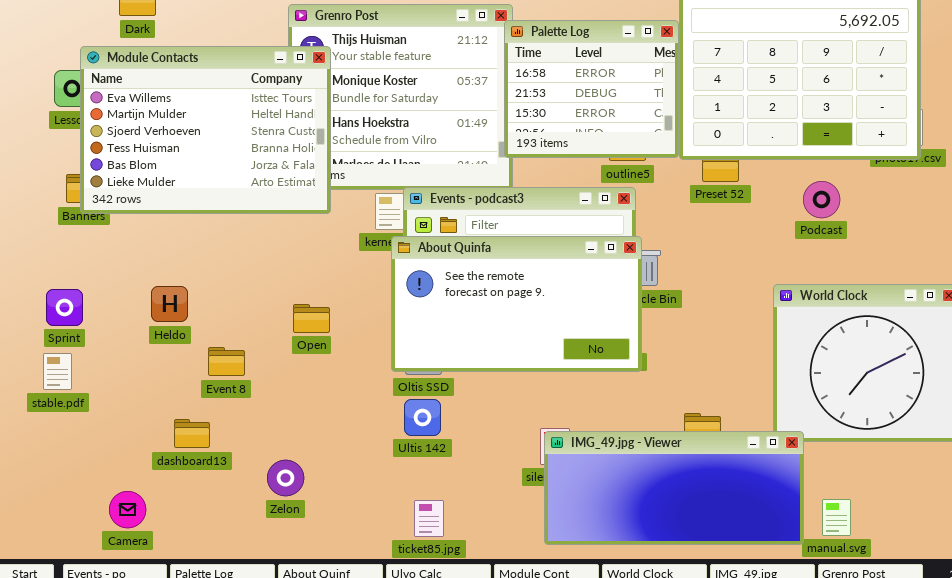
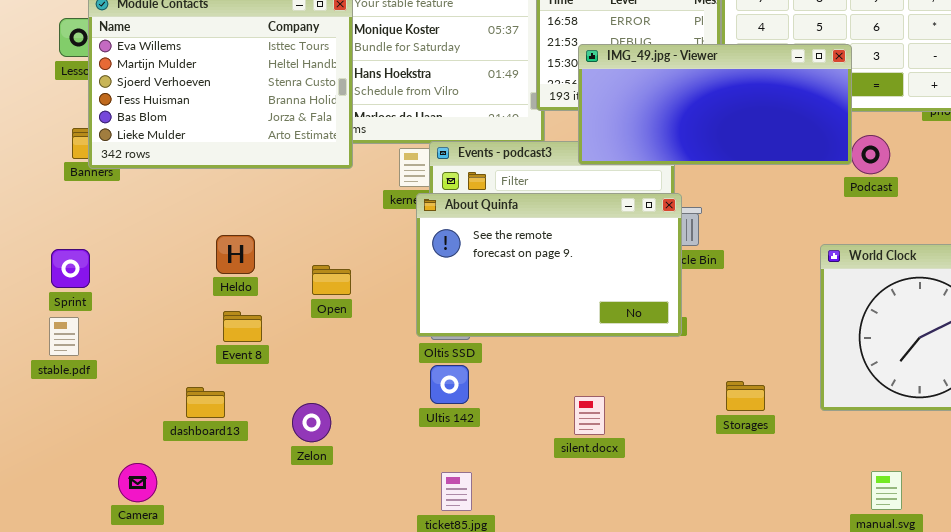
Heldo: [151,286,188,322] -> [216,235,255,274], moved
IMG_49.jpg - Viewer: [544,431,804,545] -> [578,44,852,165], moved
Zelon: [267,460,304,496] -> [292,403,331,442], moved

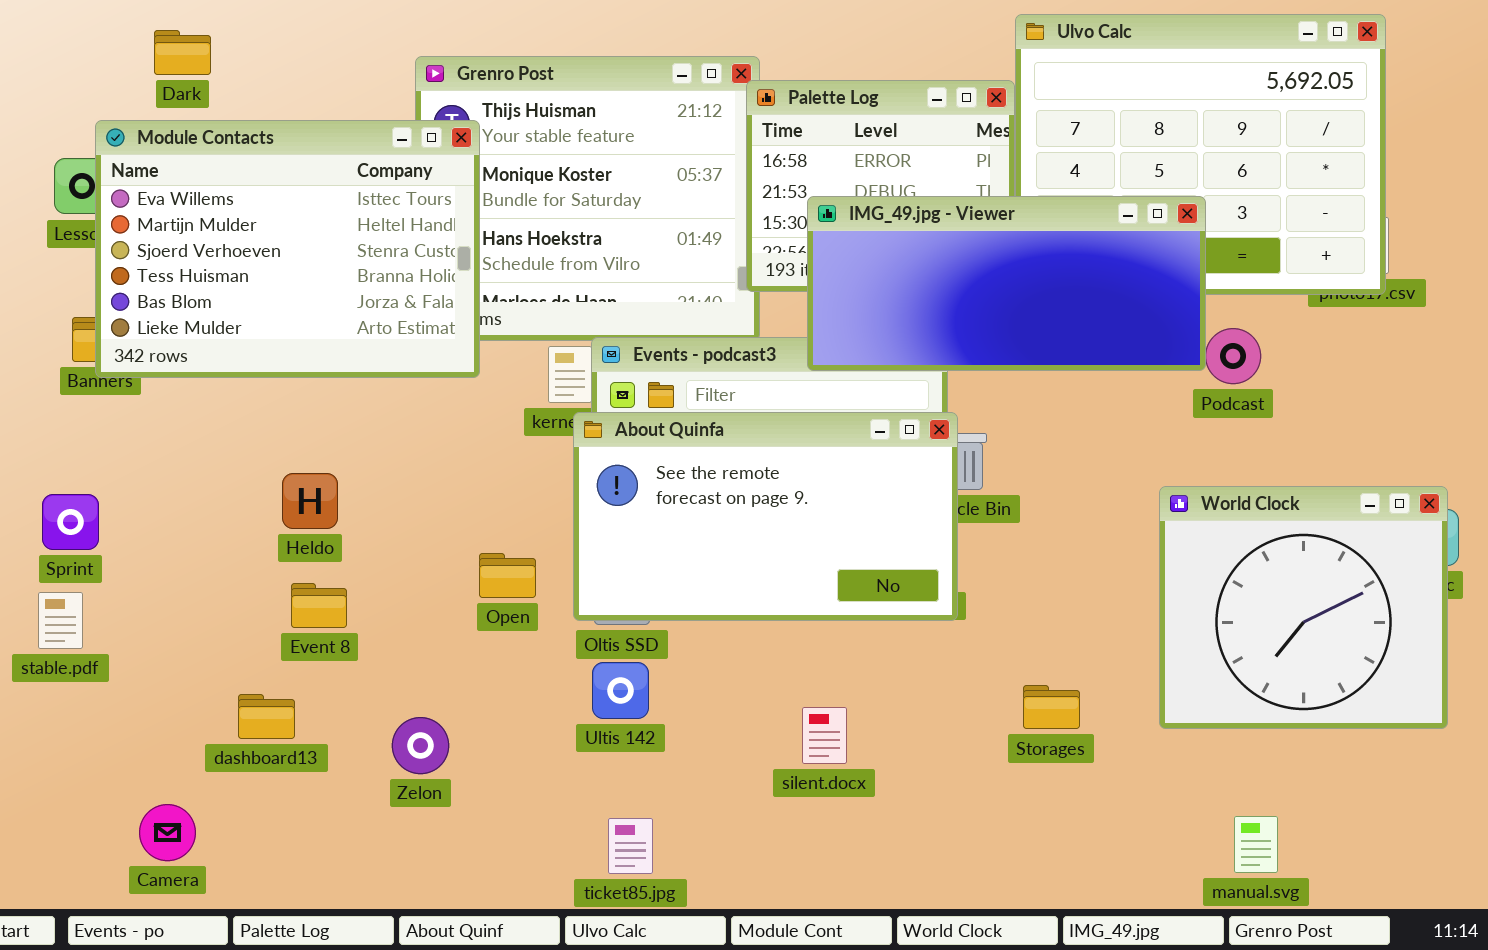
Open: [312,265,351,295] -> [479,553,536,598], moved

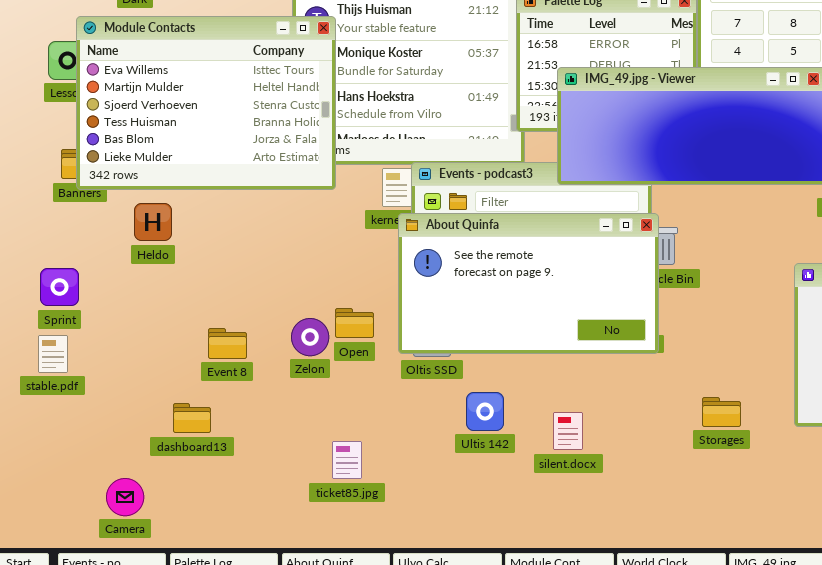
Heldo: [282,473,338,529] -> [134,203,172,241], moved
Ultis 142: [592,662,649,719] -> [466,392,504,431], moved
Zelon: [392,717,449,774] -> [291,318,329,356], moved
ticket85.jpg: [608,818,653,874] -> [332,441,362,479], moved

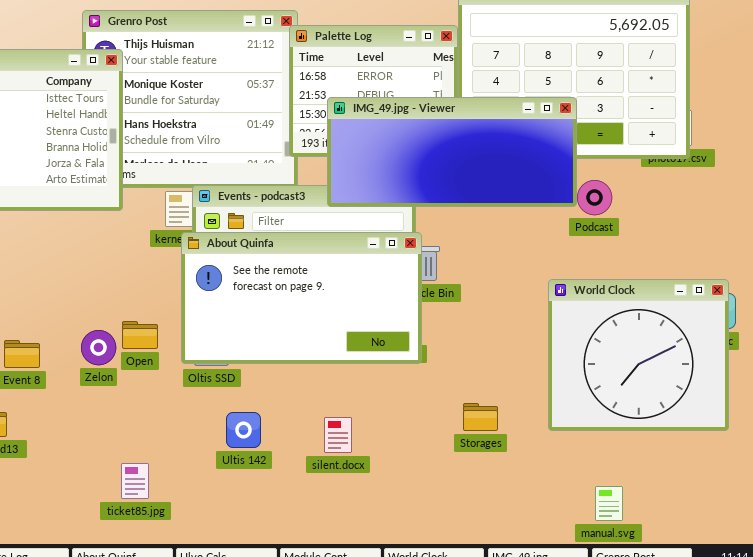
Ultis 142: [466,392,504,431] -> [226,412,261,448], moved
ticket85.jpg: [332,441,362,479] -> [121,463,149,499], moved

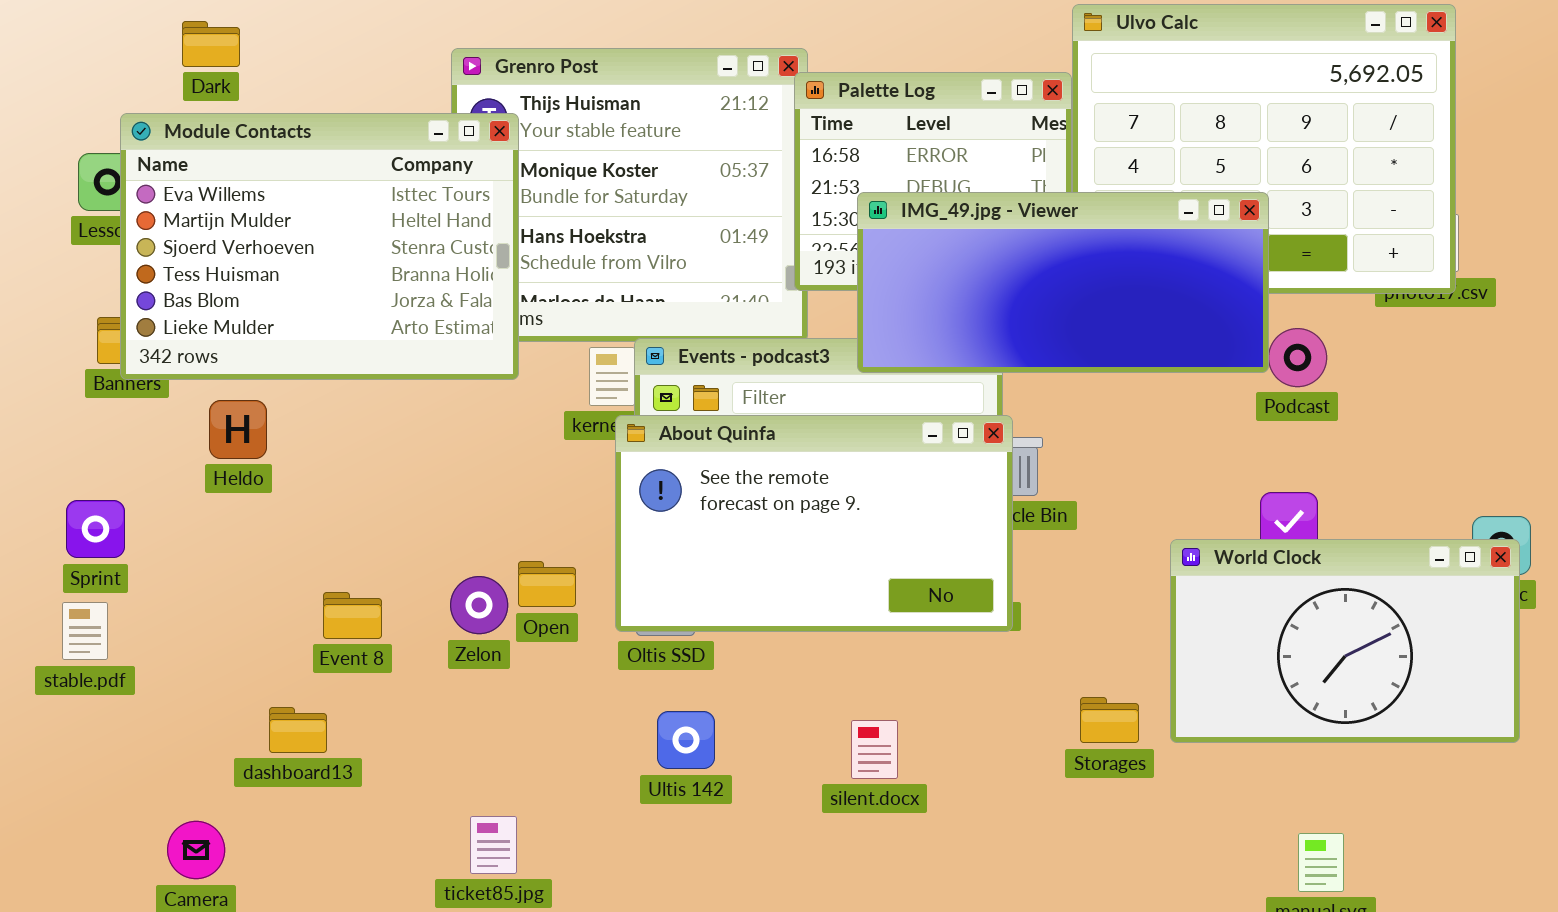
World Clock: [548,279,729,431] -> [1170,539,1520,743], resized
Ultis 142: [226,412,261,448] -> [657,711,715,769], moved
ticket85.jpg: [121,463,149,499] -> [470,816,517,874], moved

